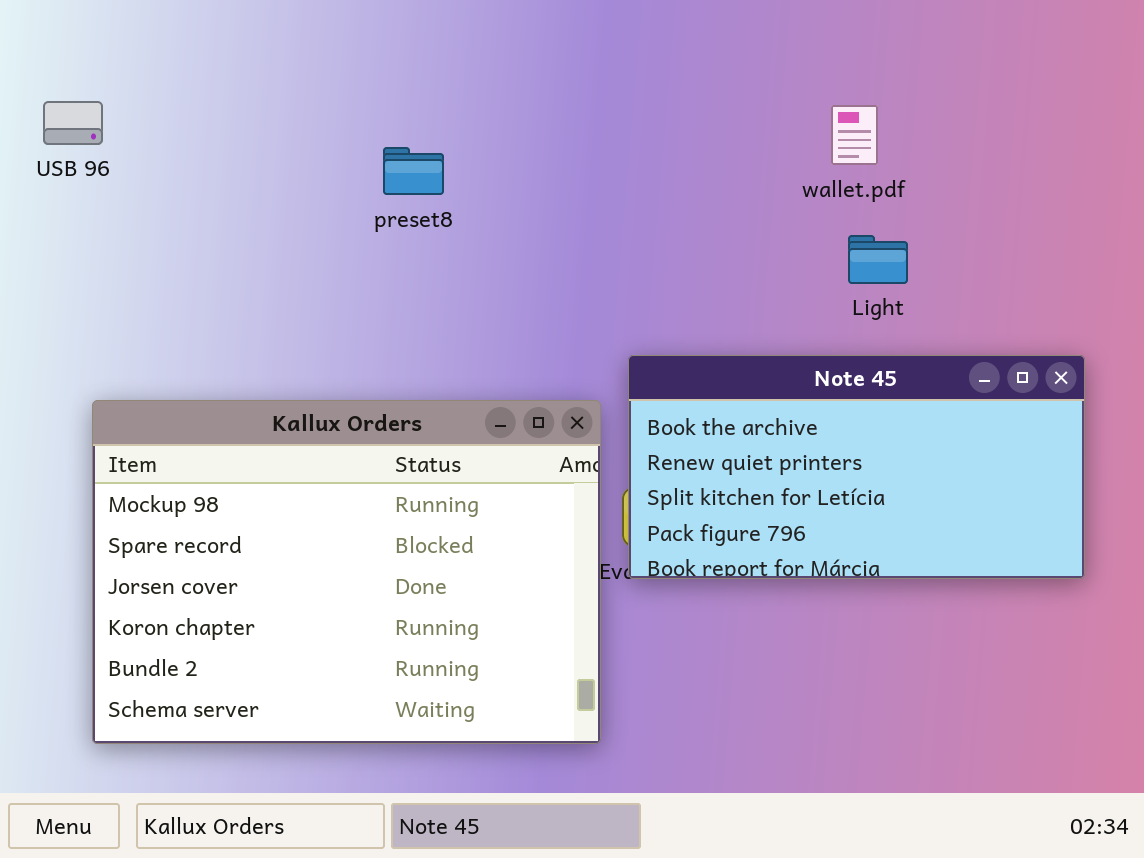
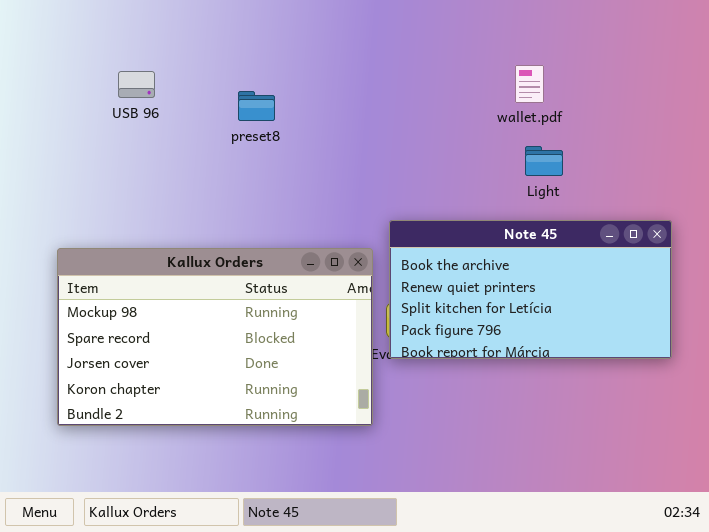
USB 96: [43,101,103,145] -> [118,71,155,98], moved
Kallux Orders: [92,400,601,744] -> [57,248,373,426], resized

